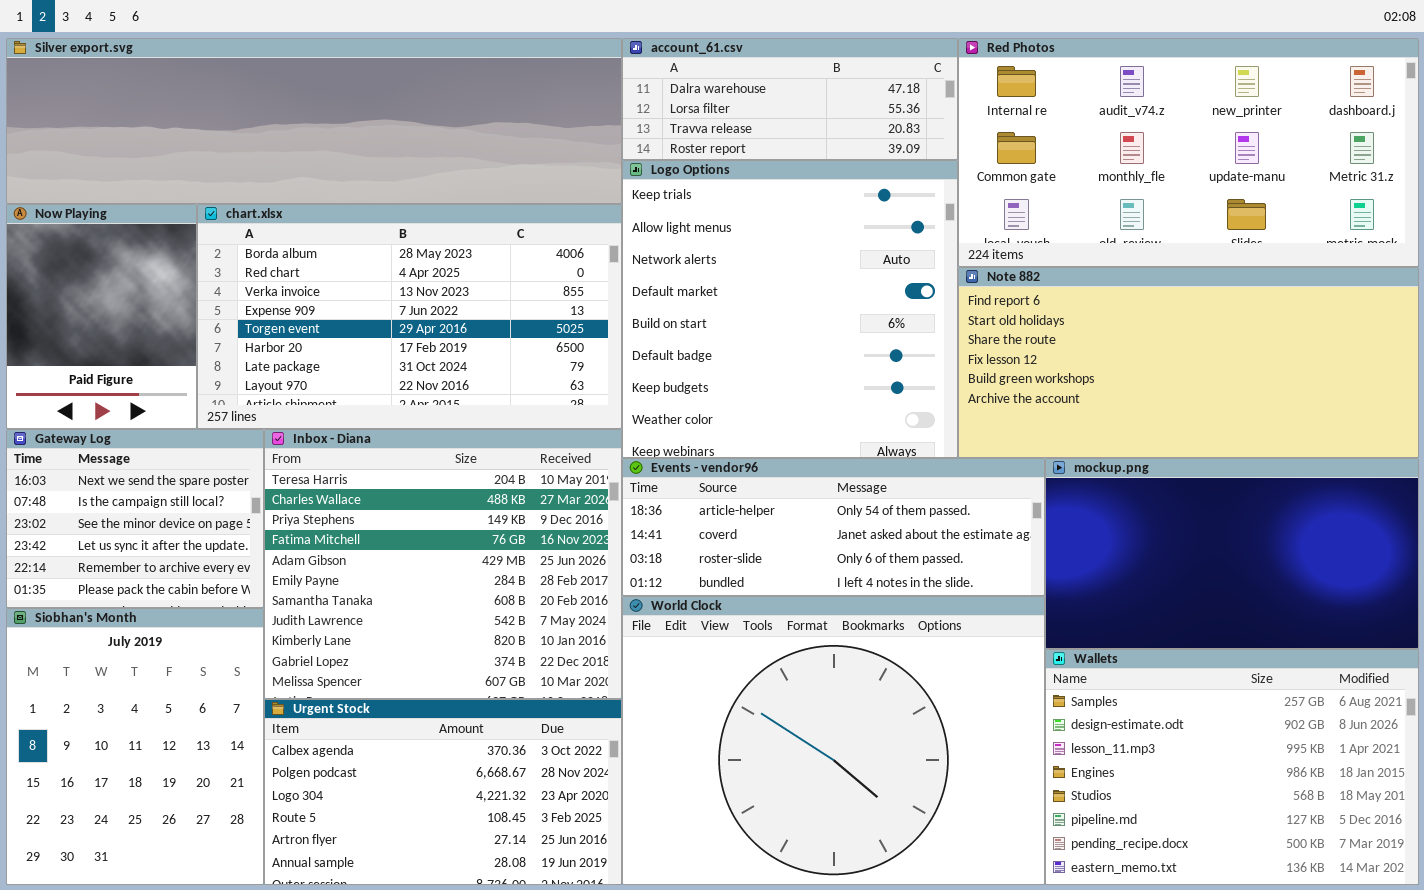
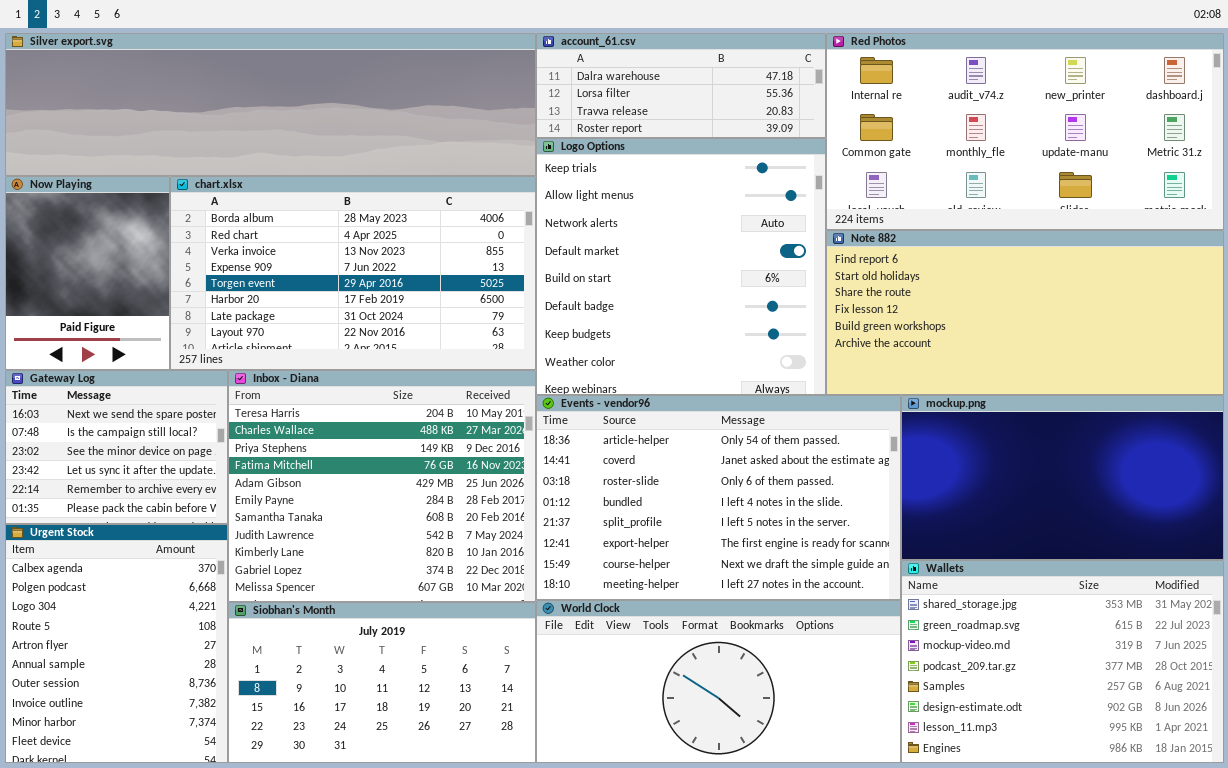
Events - vendor96: [622,458,1045,596] -> [536,395,901,600], resized
World Clock: [622,596,1045,885] -> [536,600,901,763], resized
Siobhan's Month: [6,608,264,885] -> [228,602,536,763], moved, resized
Wallets: [1045,649,1419,885] -> [901,560,1224,763], scrolled up 4 rows
Urgent Stock: [264,699,622,885] -> [5,524,228,763], moved, resized

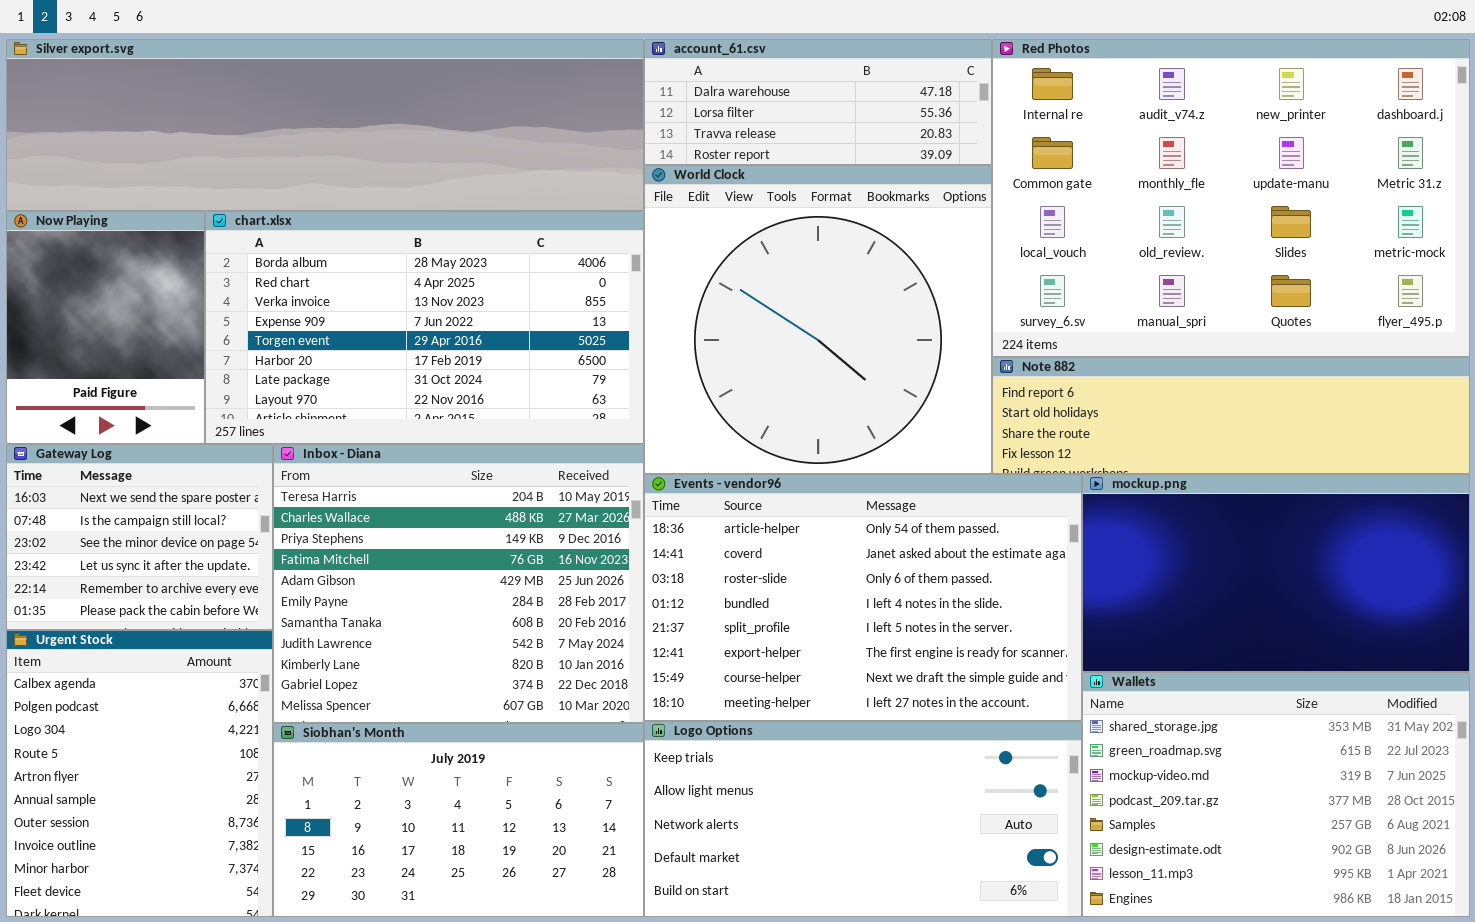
Red Photos: [826,33,1224,230] -> [992,39,1470,357], resized
Logo Options: [536,138,826,395] -> [644,721,1082,917], moved, resized
Note 882: [826,230,1224,395] -> [992,357,1470,474], resized
World Clock: [536,600,901,763] -> [644,165,992,474], moved, resized

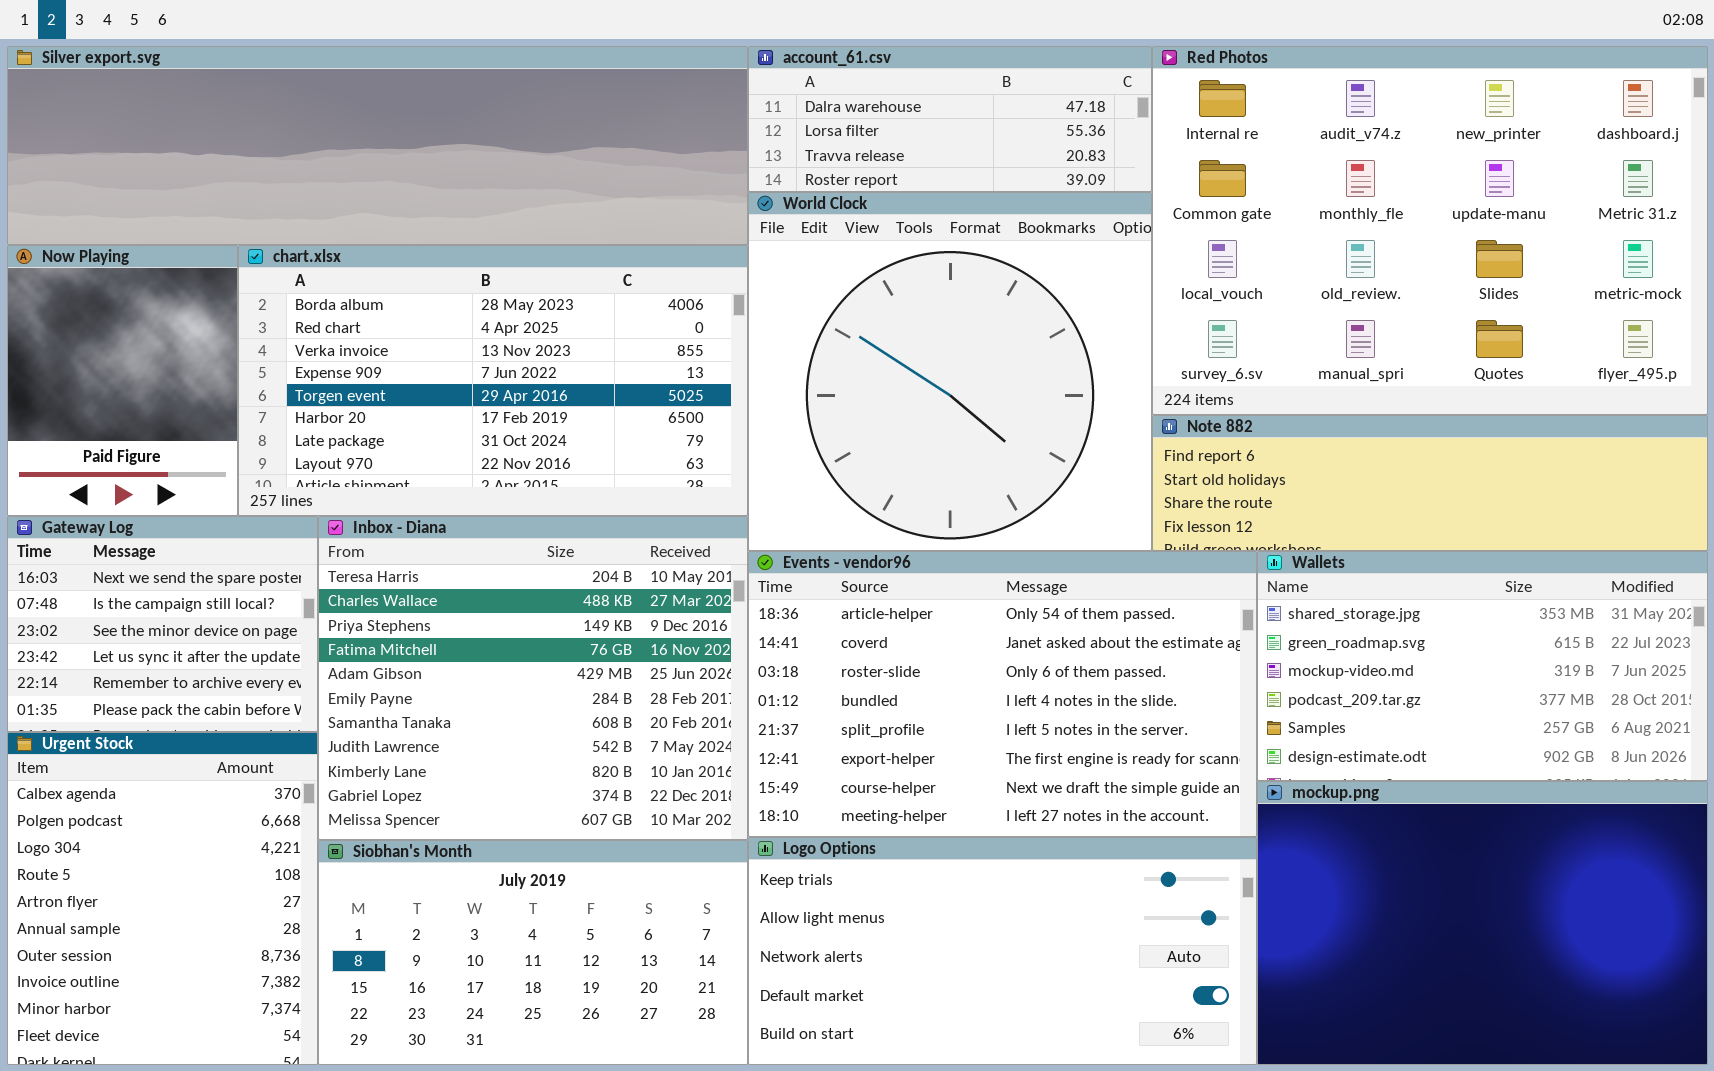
mockup.png: [1082,474,1470,672] -> [1257,781,1708,1065], moved, resized
Wallets: [1082,672,1470,917] -> [1257,551,1708,781], moved, resized

